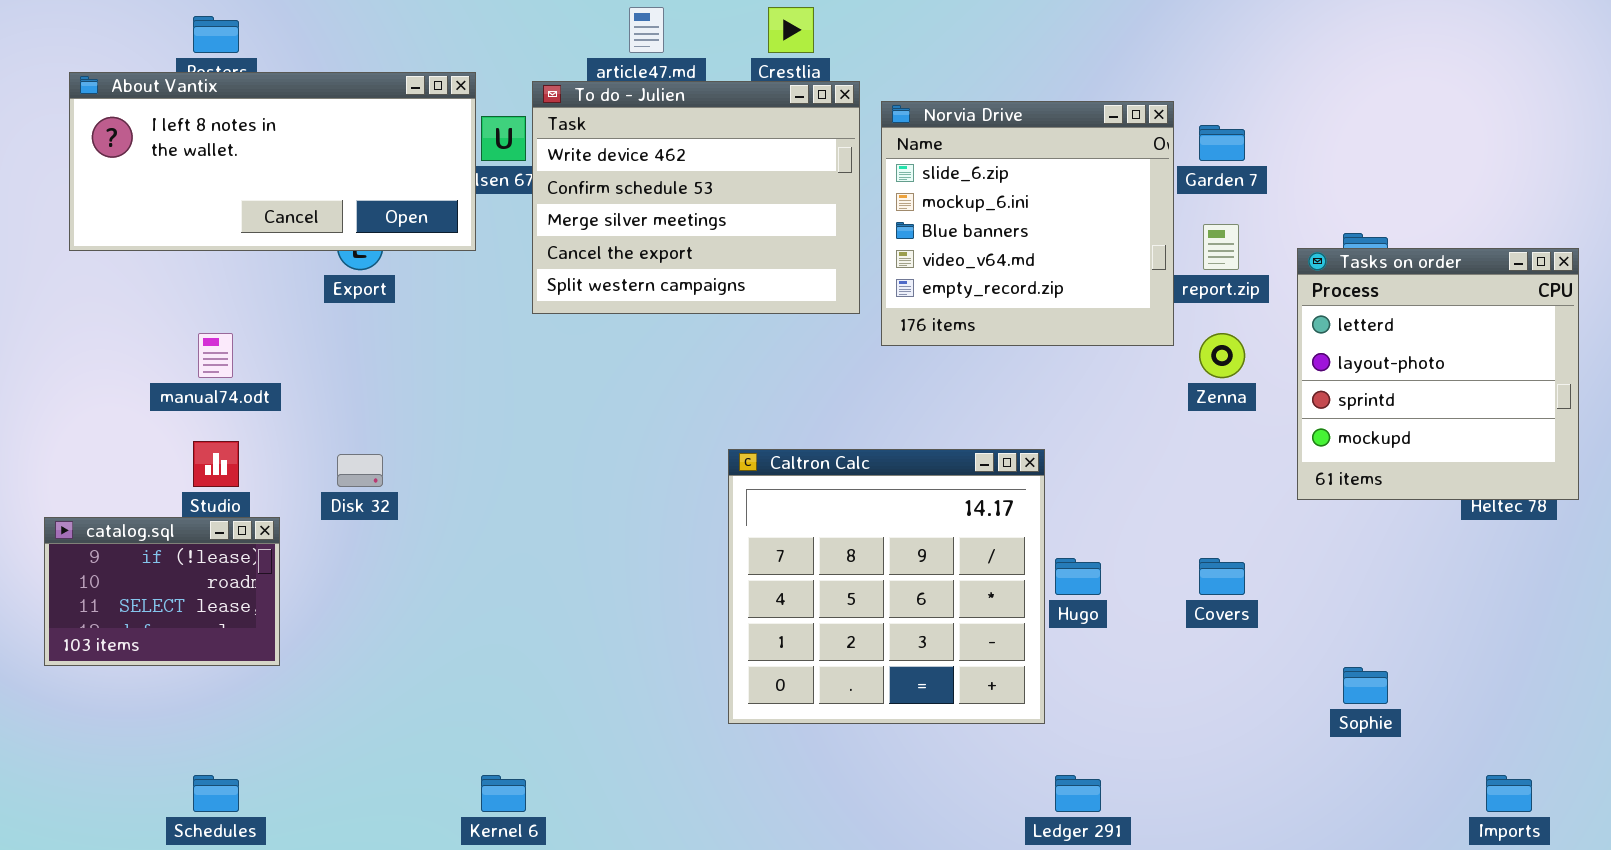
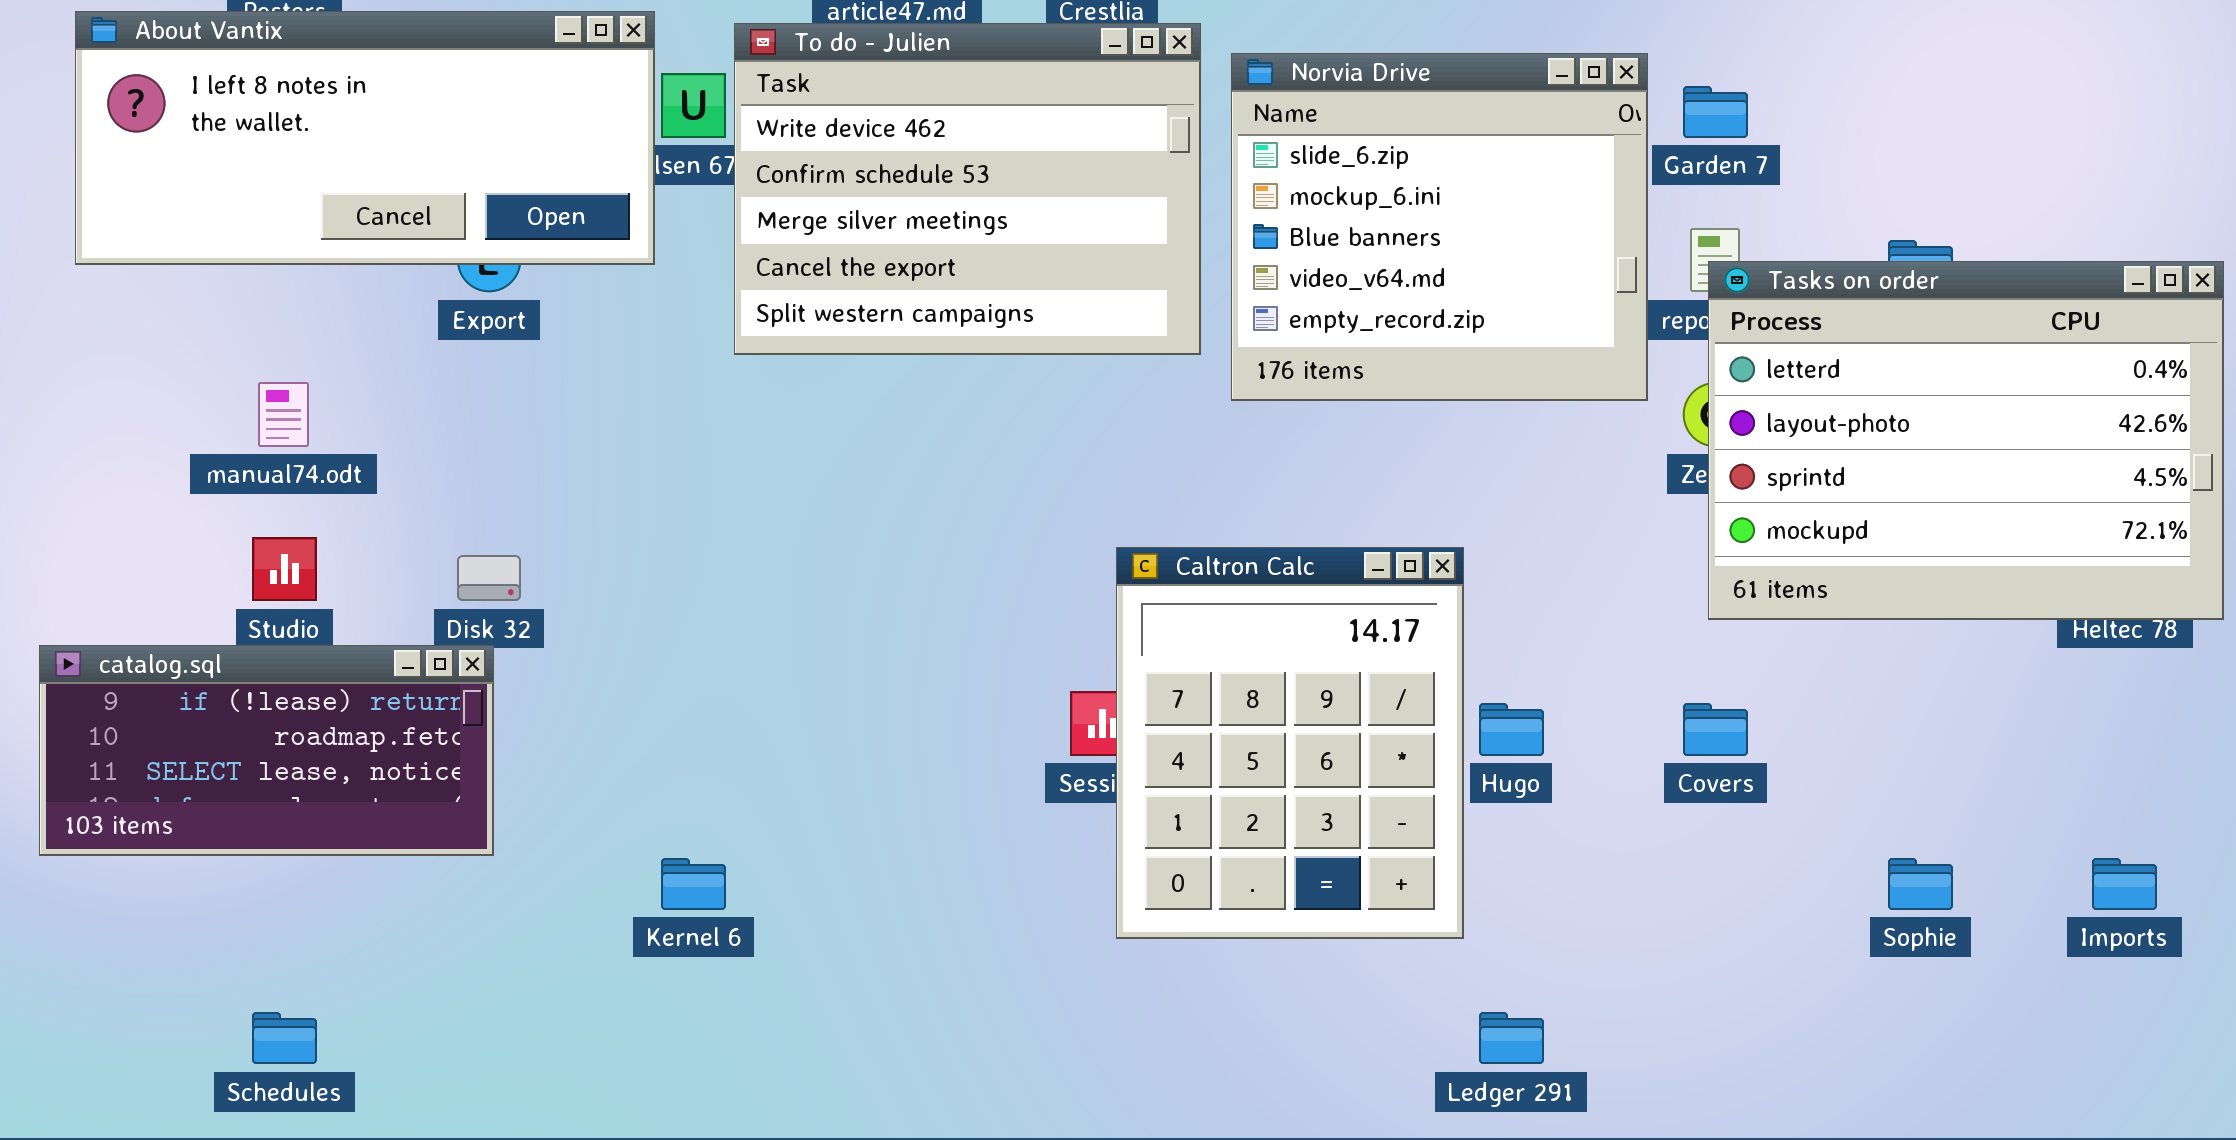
Tasks on order: [1297,248,1579,500] -> [1708,261,2224,620], resized
Caltron Calc: [728,449,1045,724] -> [1116,547,1464,939], resized
catalog.sql: [44,517,280,666] -> [39,645,494,856], resized
Kernel 6: [481,775,526,812] -> [661,858,726,910], moved
Imports: [1486,775,1532,812] -> [2092,858,2157,910], moved

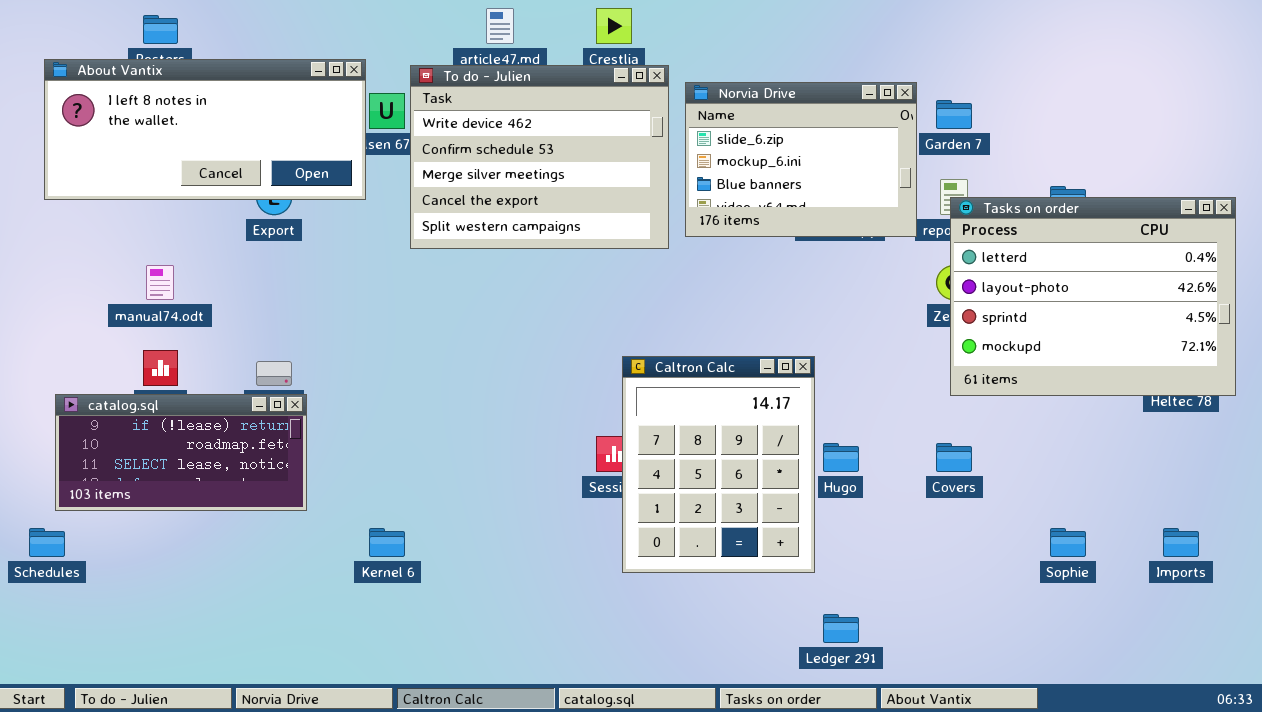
Norvia Drive: [1231,53,1648,401] -> [685,82,917,237], resized
catalog.sql: [39,645,494,856] -> [55,394,307,511], moved
Schedules: [252,1012,317,1064] -> [29,528,65,557], moved

